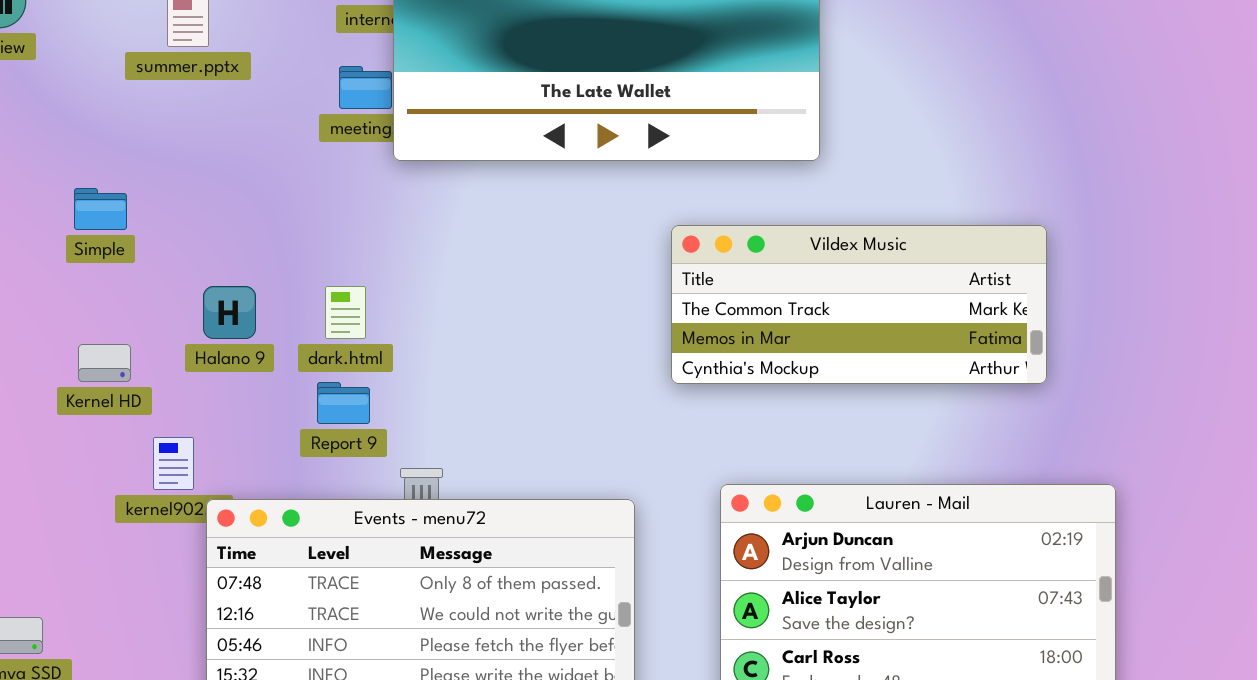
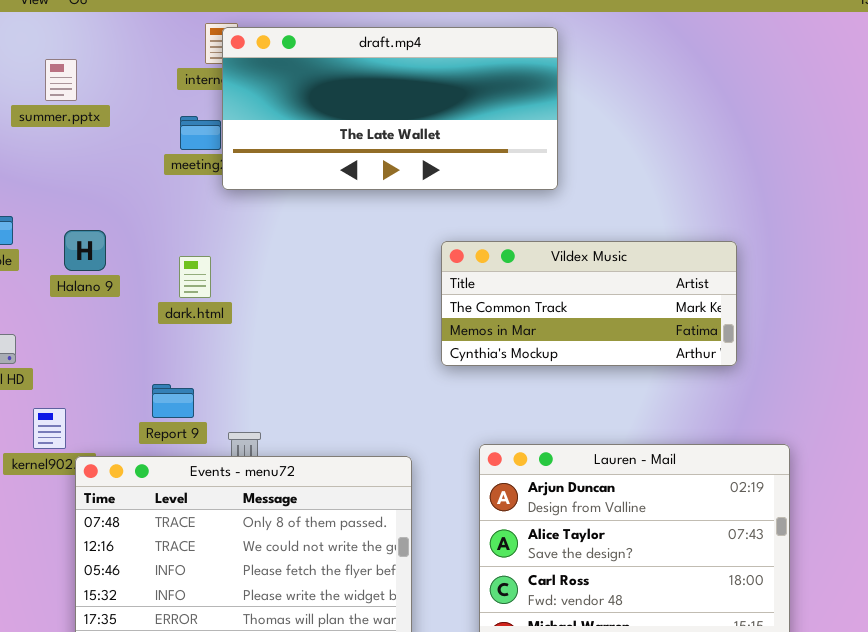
Halano 9: [203,286,256,339] -> [64,230,106,271], moved
dark.html: [325,286,366,339] -> [179,256,211,298], moved
Report 9: [317,382,370,424] -> [152,384,194,418], moved

